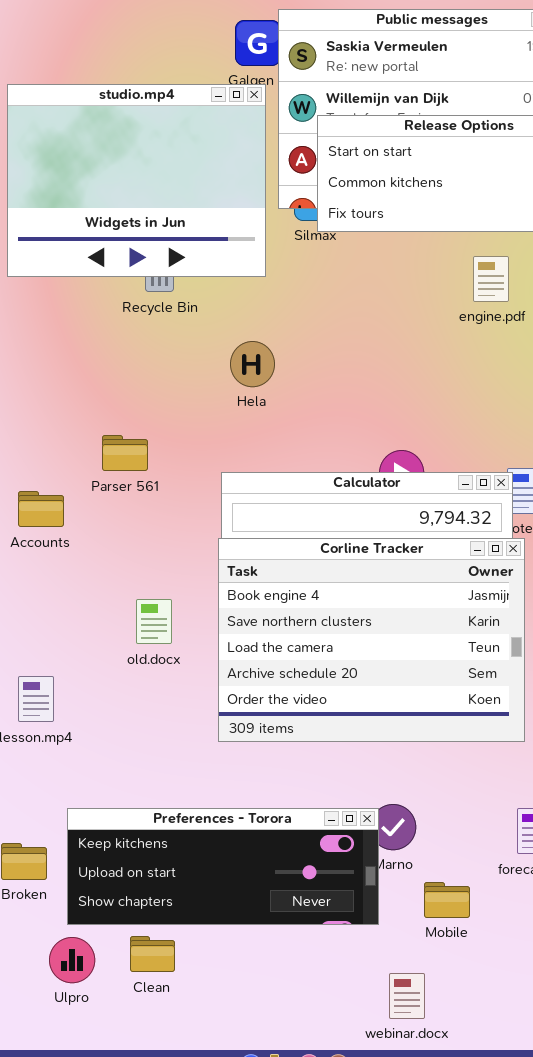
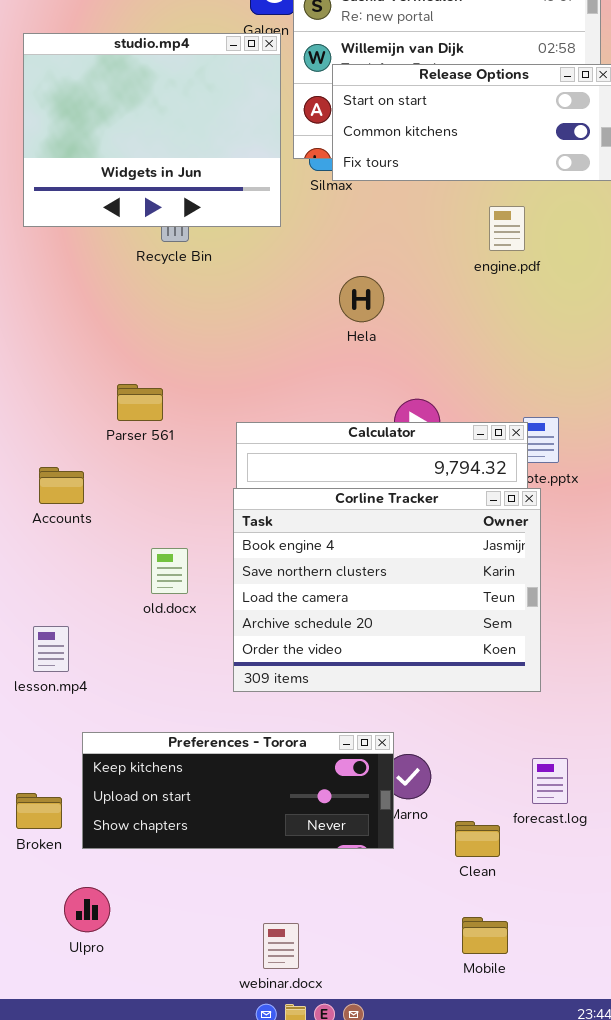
Hela: [230,341,275,387] -> [339,276,384,322], moved
Accounts: [18,491,64,527] -> [39,467,84,504], moved
Preferences - Torora: [67,808,379,925] -> [82,732,394,849], moved
Mobile: [424,882,470,918] -> [462,917,508,954], moved
Clean: [130,936,175,972] -> [455,821,500,857], moved
webinar.docx: [389,973,425,1019] -> [263,923,299,969], moved

